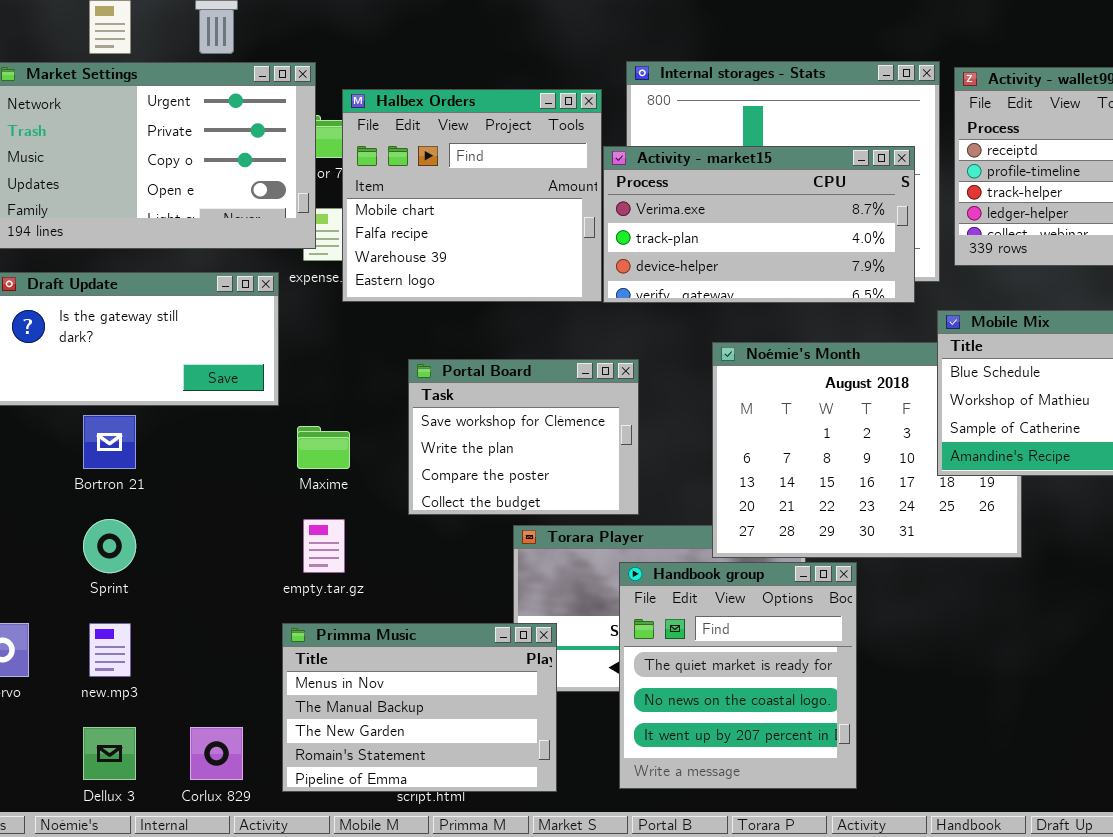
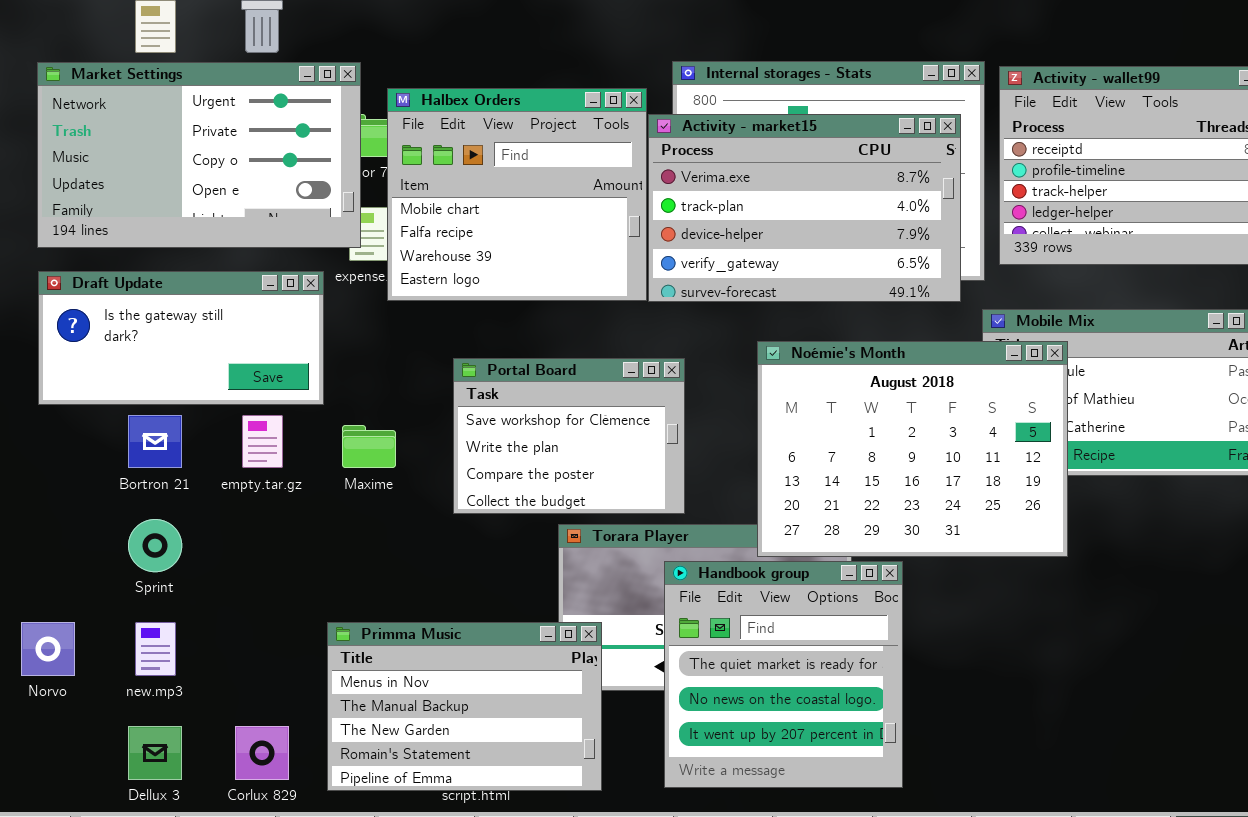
Activity - market15: [603,146,915,303] -> [648,114,961,302], resized
Noémie's Month: [712,342,1022,558] -> [757,341,1068,557], raised
empty.tar.gz: [303,519,345,573] -> [242,415,283,468], moved

